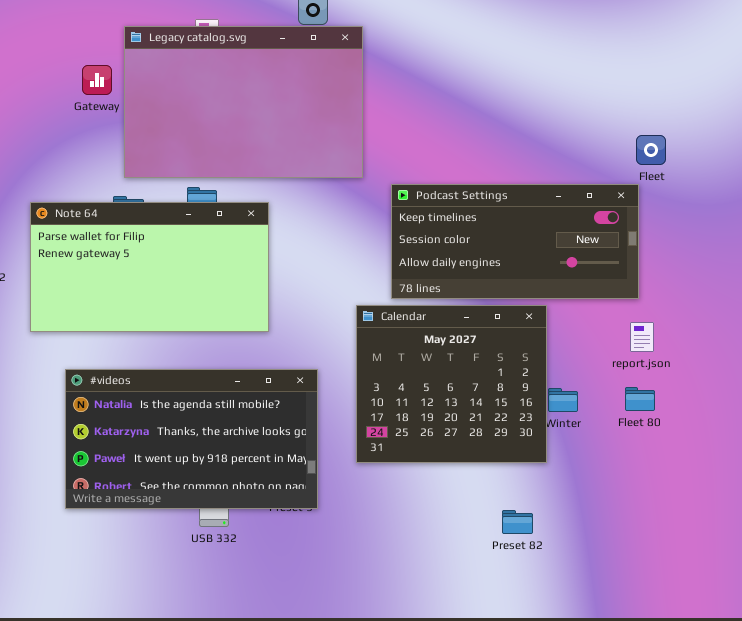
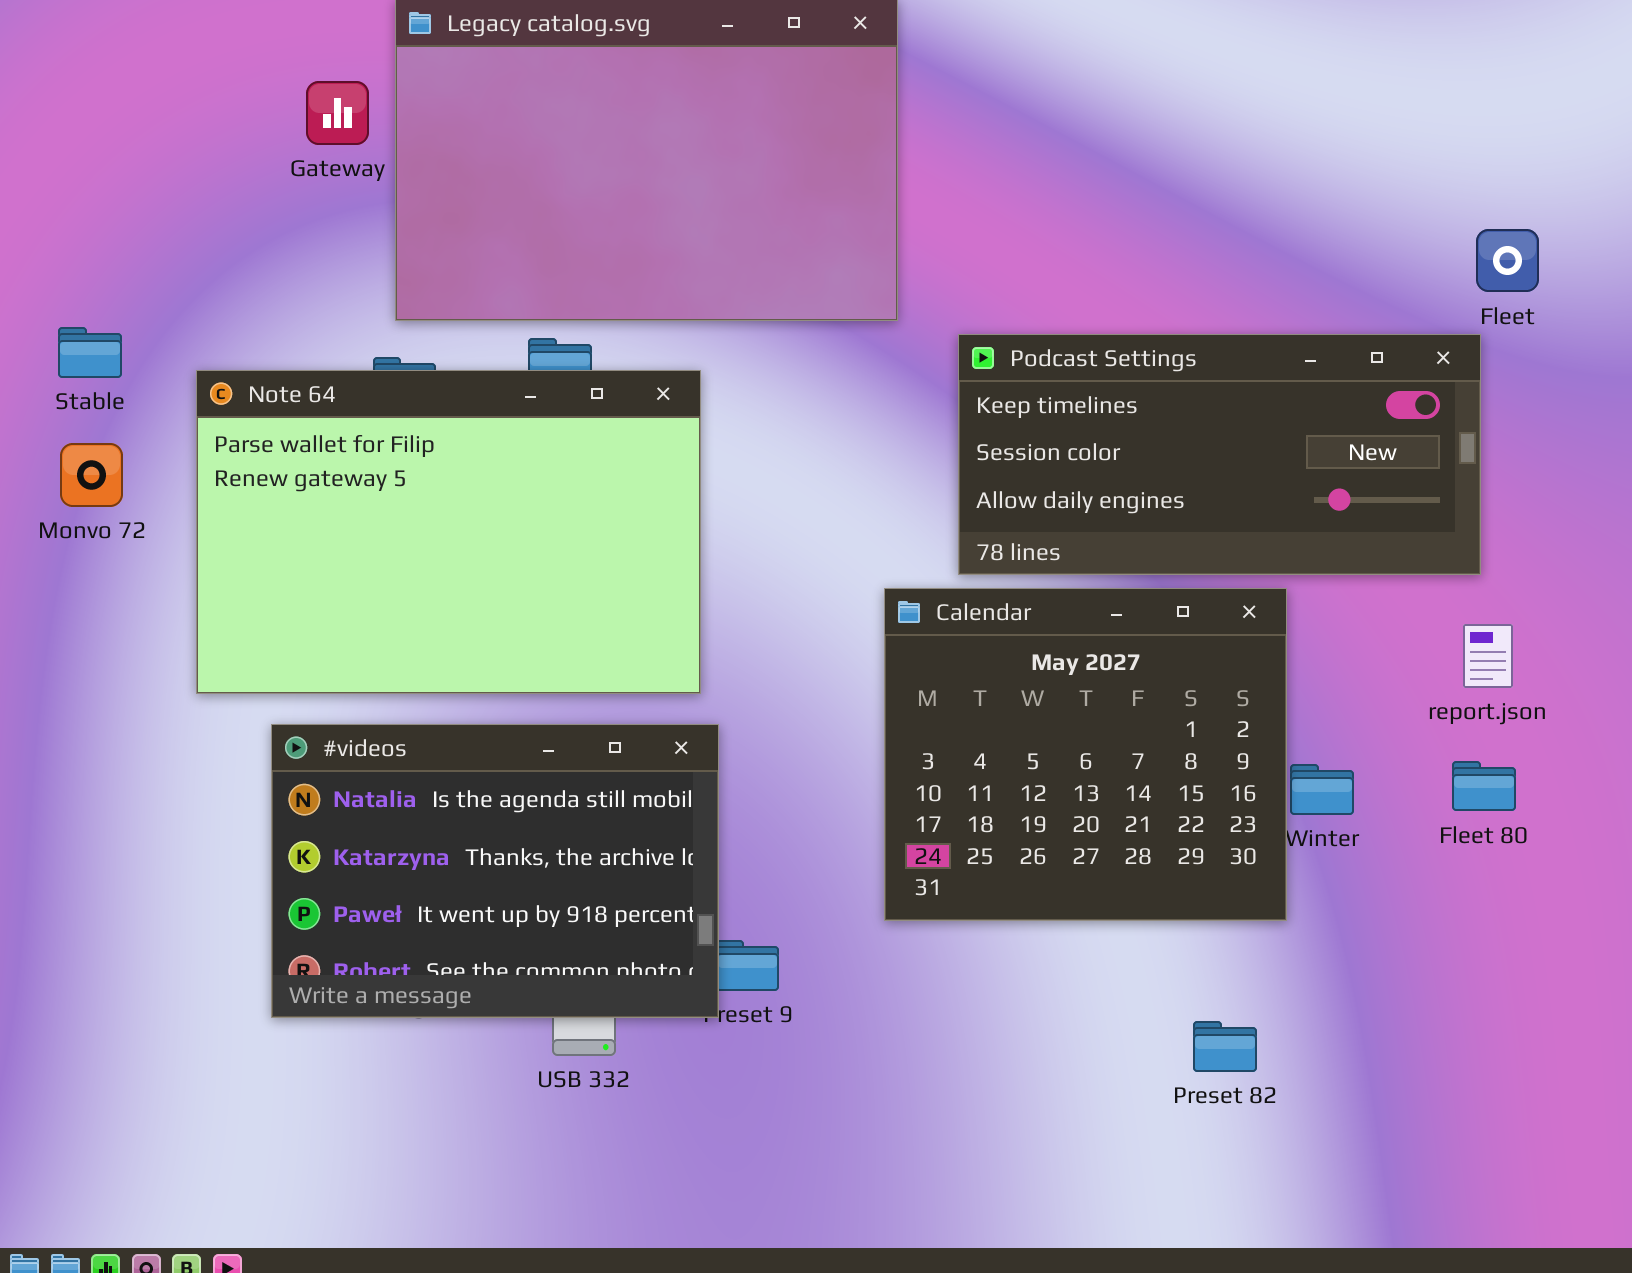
Note 64: [30,202,269,332] -> [196,370,701,694], resized
#videos: [65,369,318,509] -> [271,724,719,1018], resized

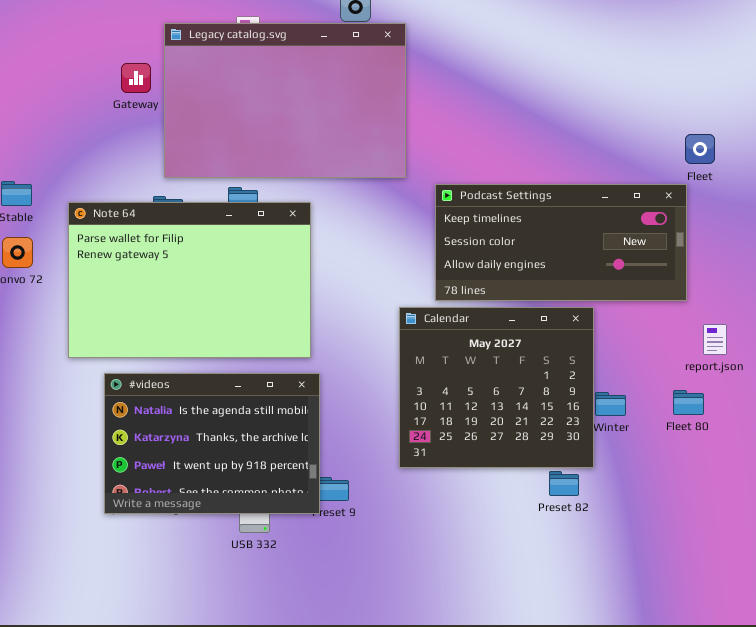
report.json: [1463,624,1513,688] -> [703,324,727,355], moved
Preset 82: [1193,1021,1257,1072] -> [549,471,579,496], moved

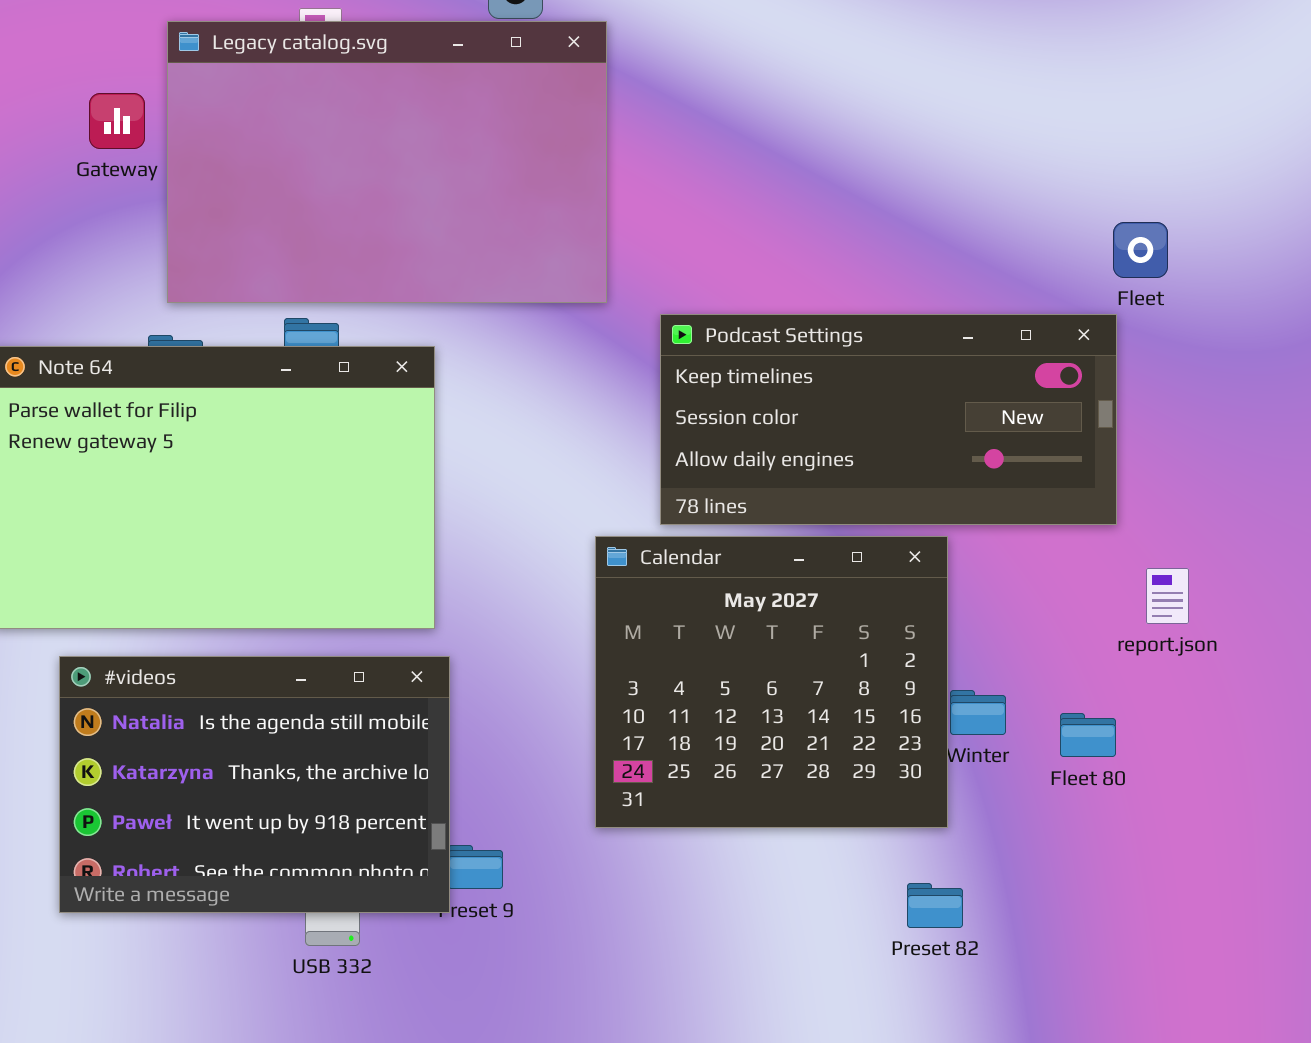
Fleet 80: [673,390,704,415] -> [1060,713,1116,757], moved
Preset 82: [549,471,579,496] -> [907,883,963,928], moved

